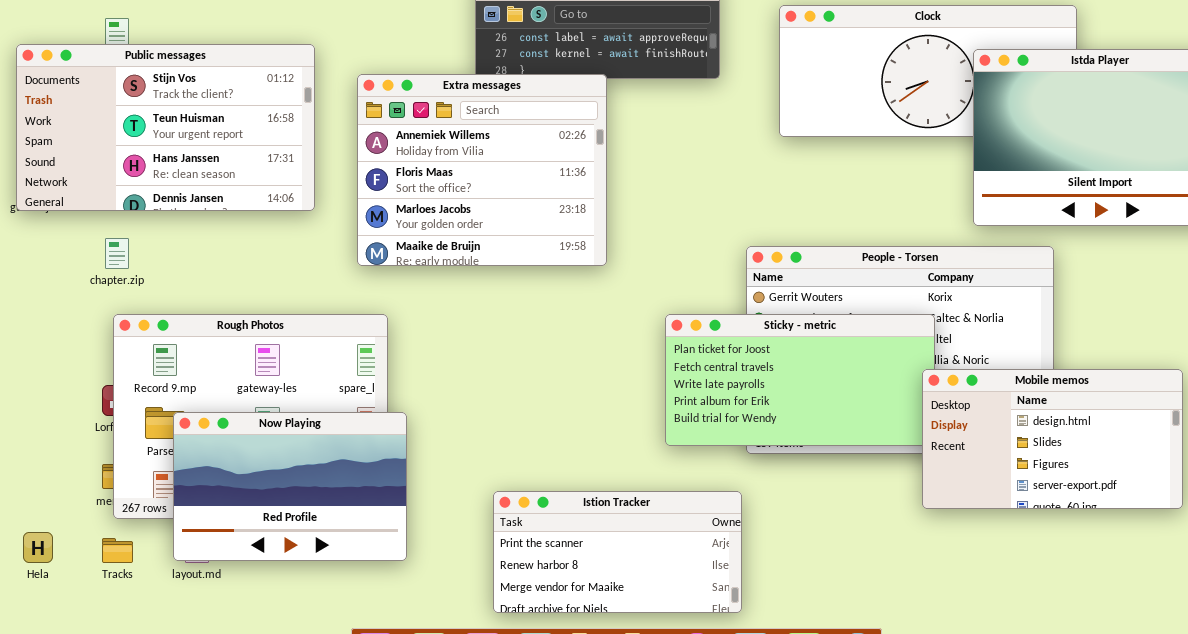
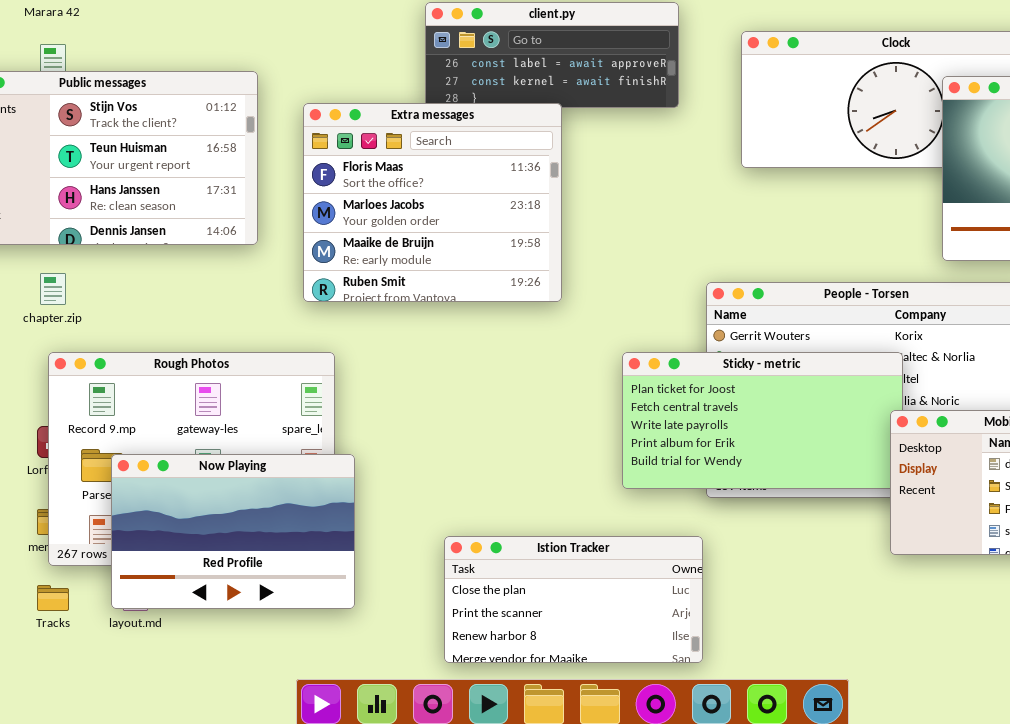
Extra messages: [357,74,607,266] -> [303,103,562,302], scrolled down 1 row
Istion Tracker: [493,491,742,613] -> [444,536,703,663], scrolled up 1 row

